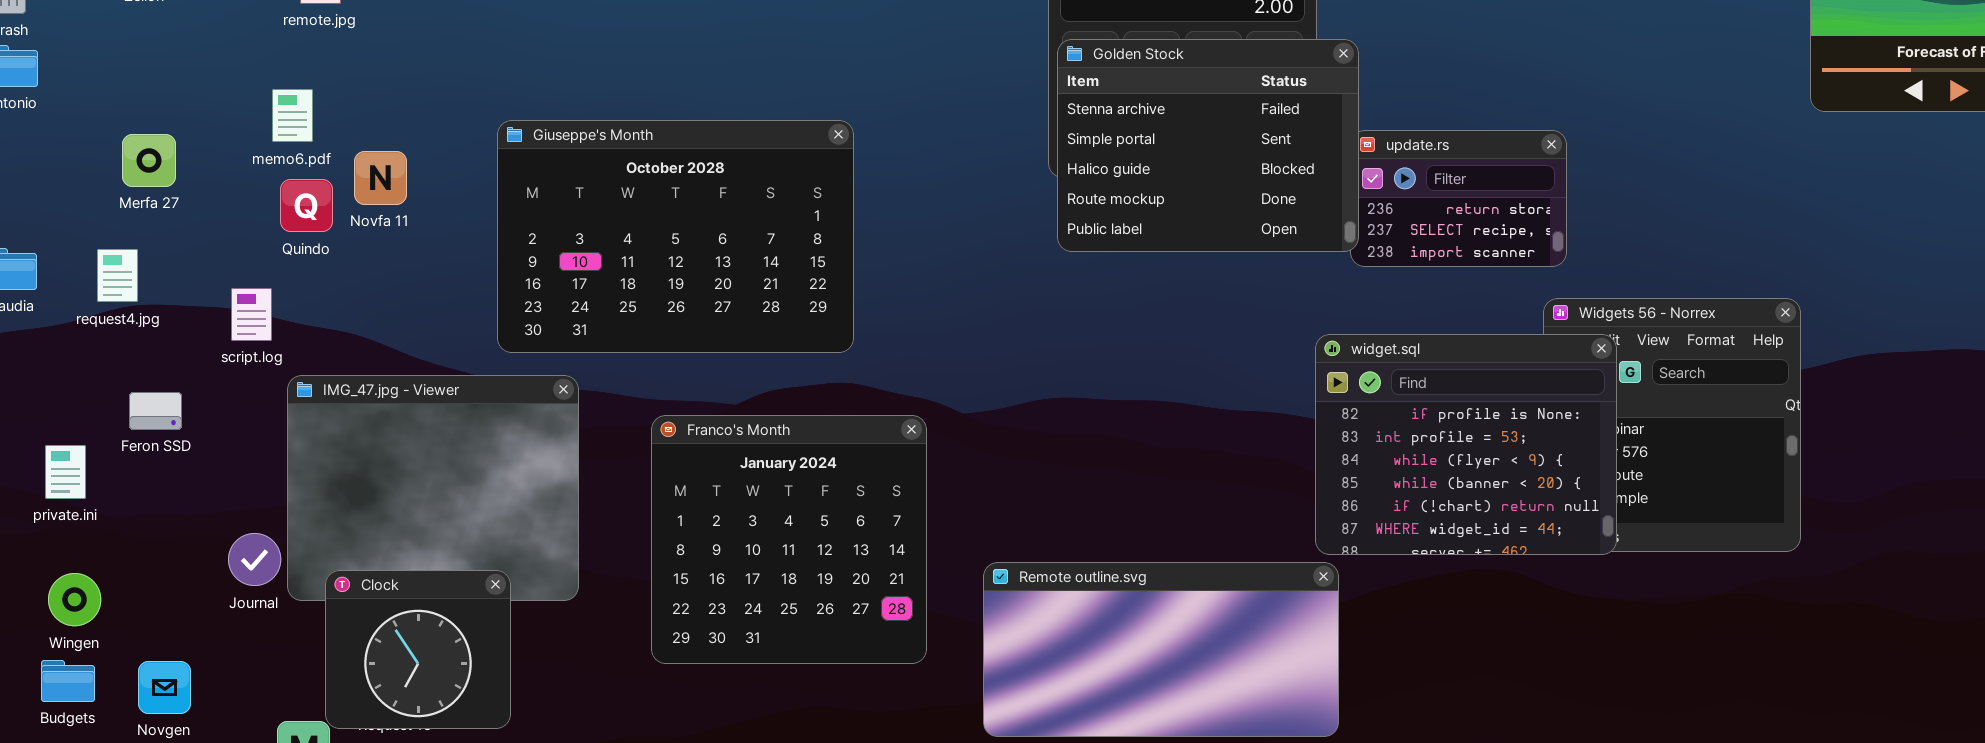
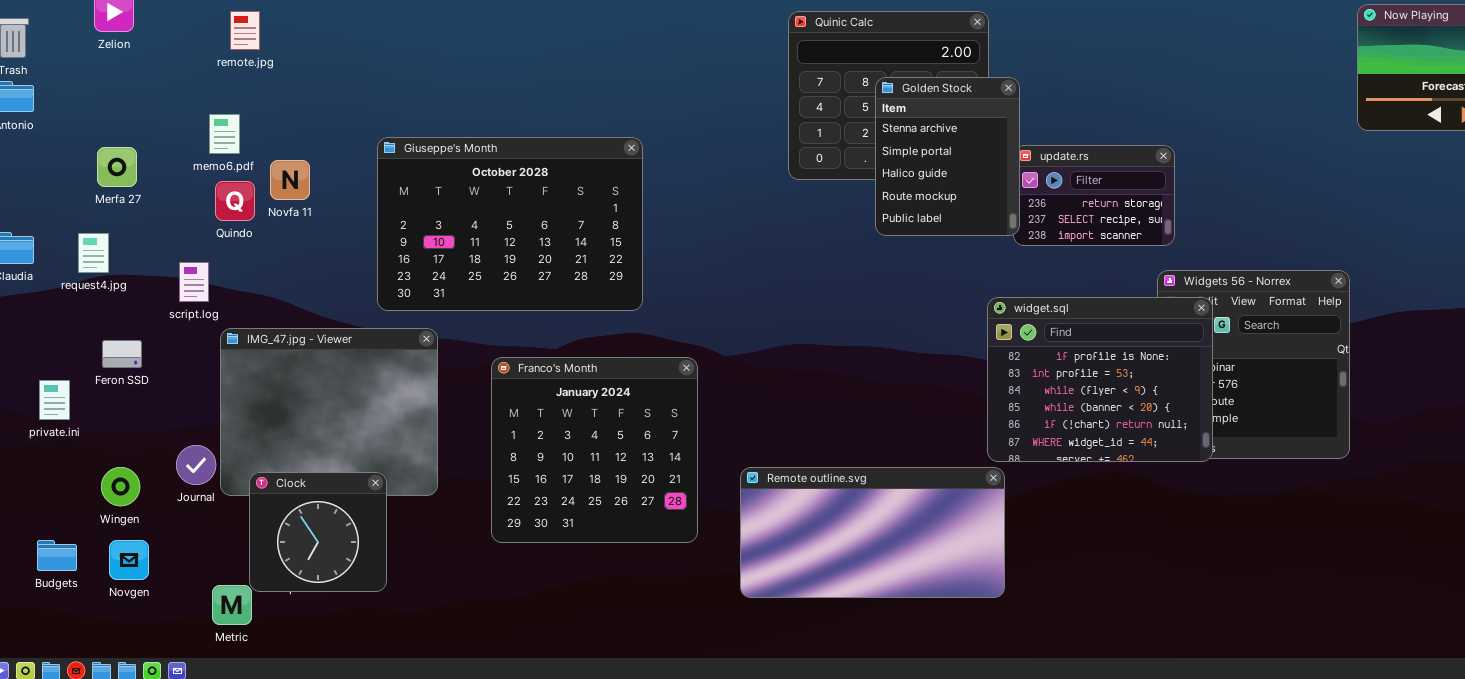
Golden Stock: [1057,39,1359,252] -> [875,77,1020,236], resized
Wingen: [48,573,101,626] -> [101,467,140,506], moved

